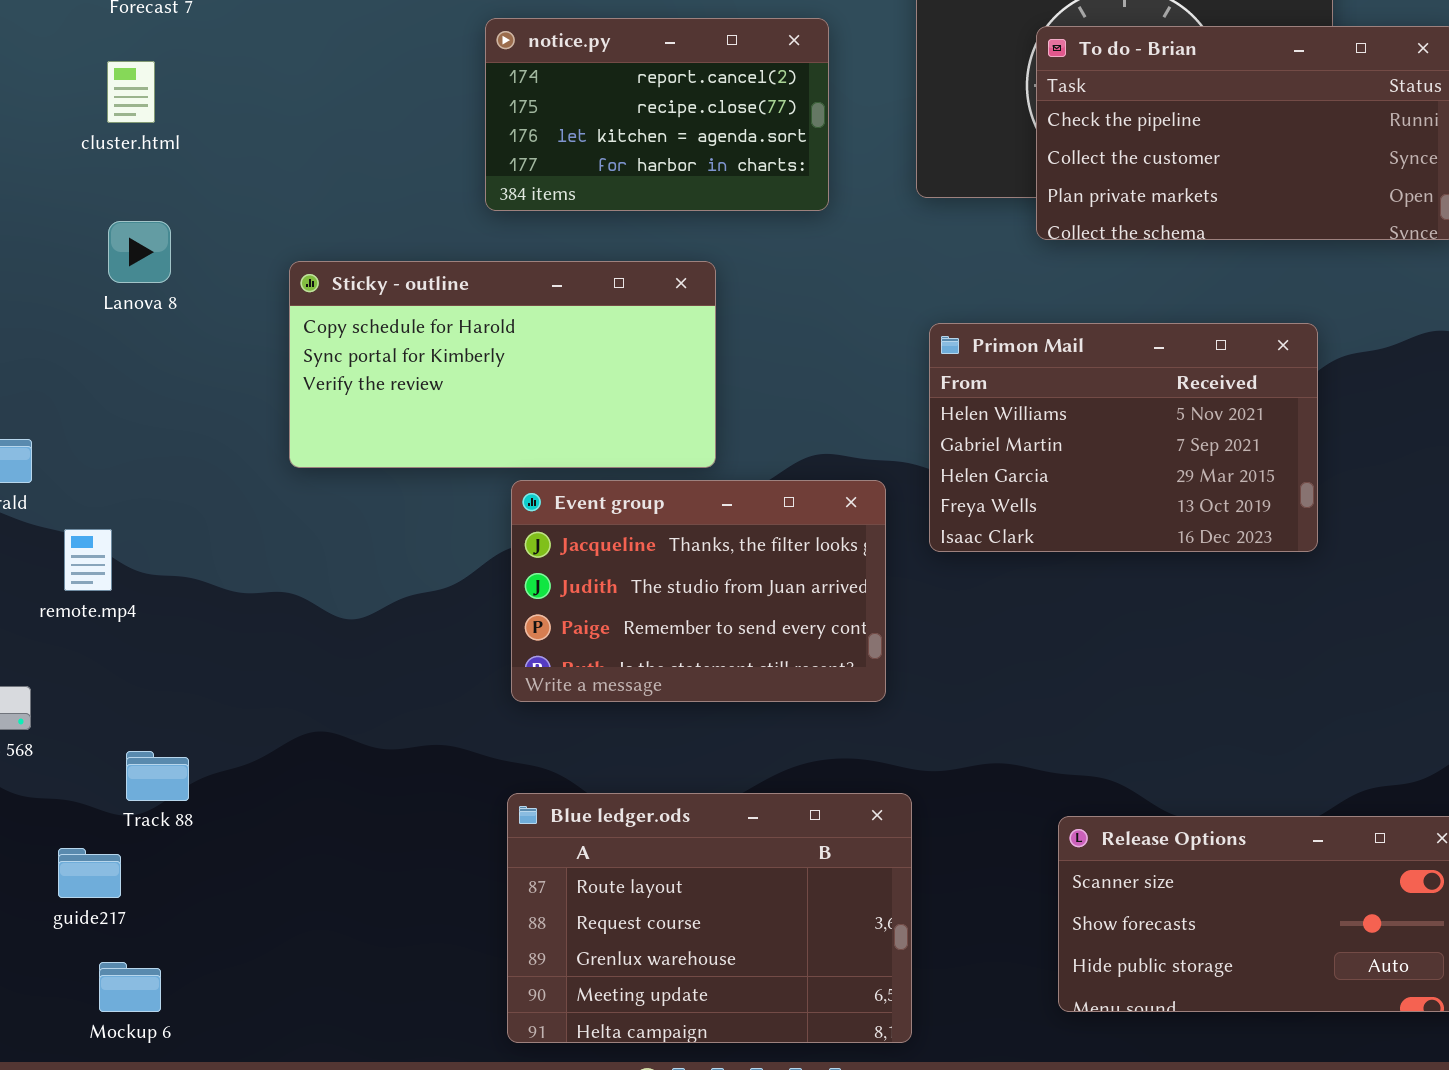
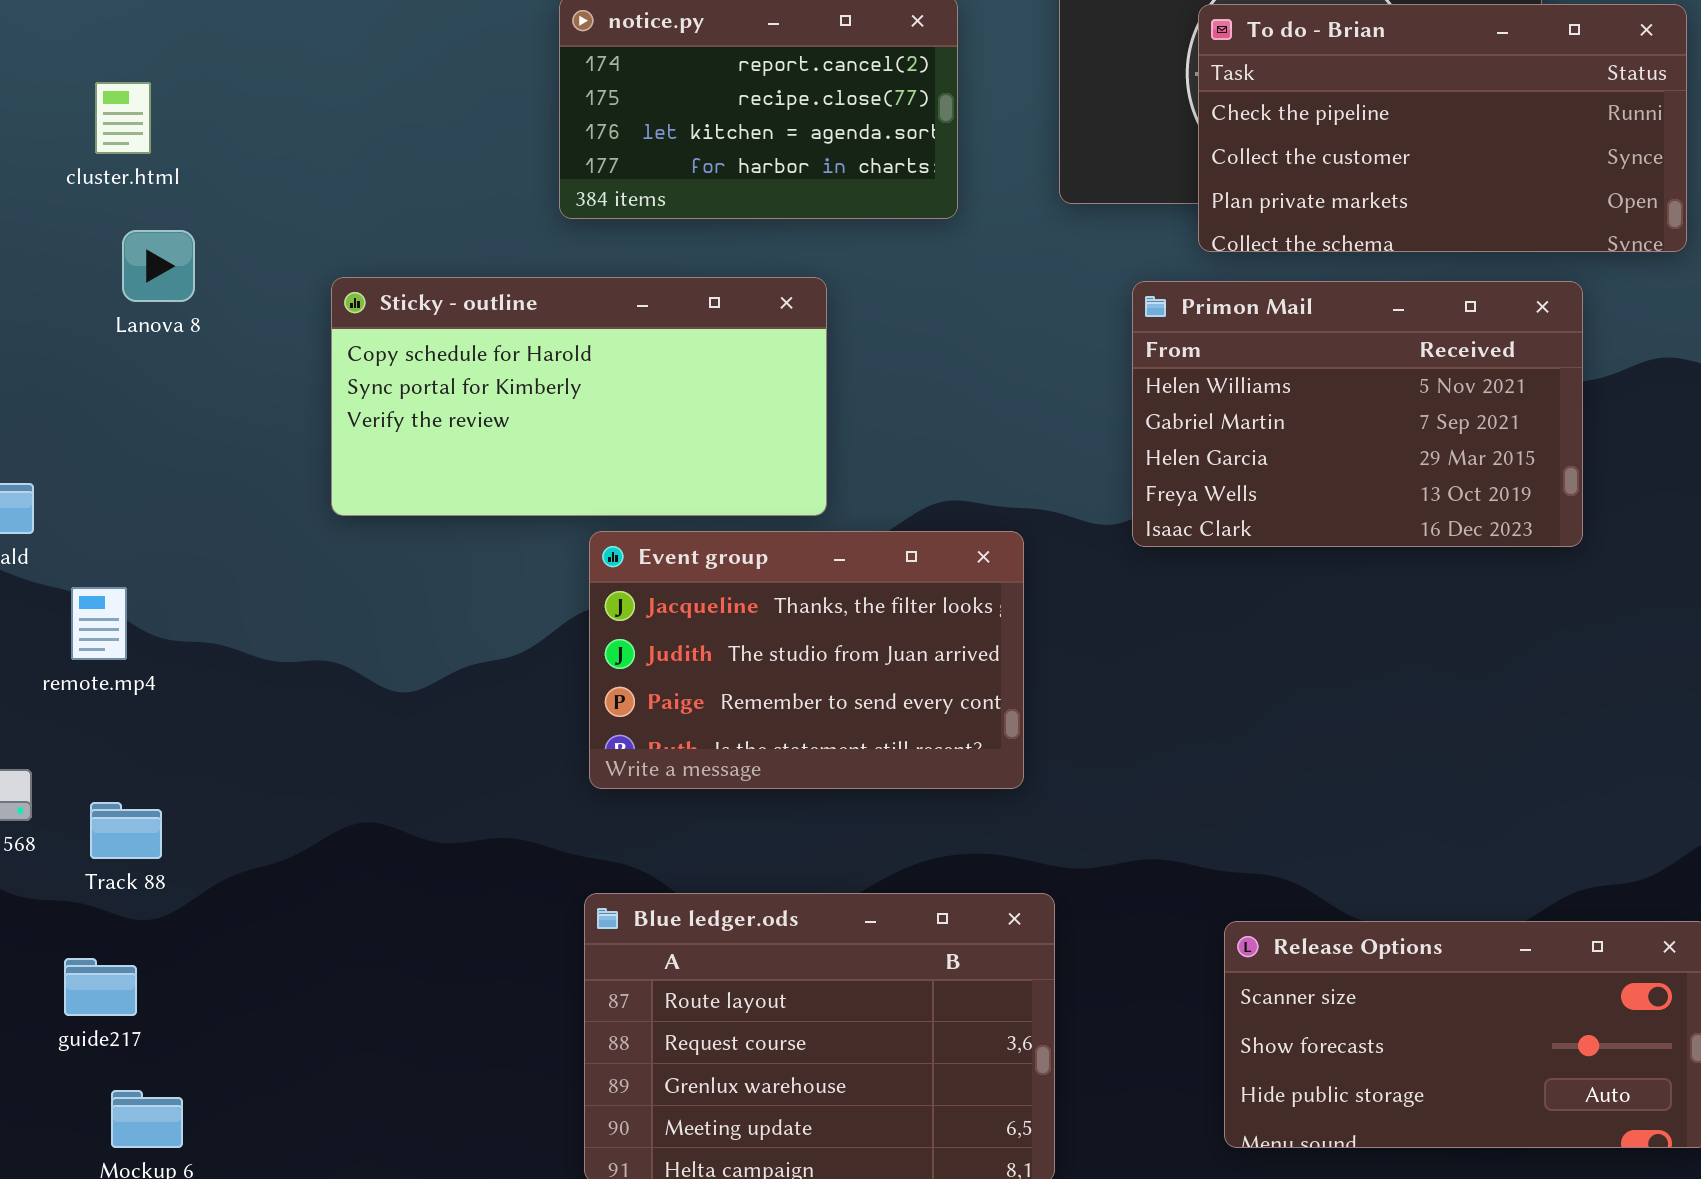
cluster.html: [107,61,155,123] -> [95,82,151,154], moved
Primon Mail: [929,323,1318,552] -> [1132,281,1583,547], moved
Track 88: [126,751,189,801] -> [90,802,162,859], moved

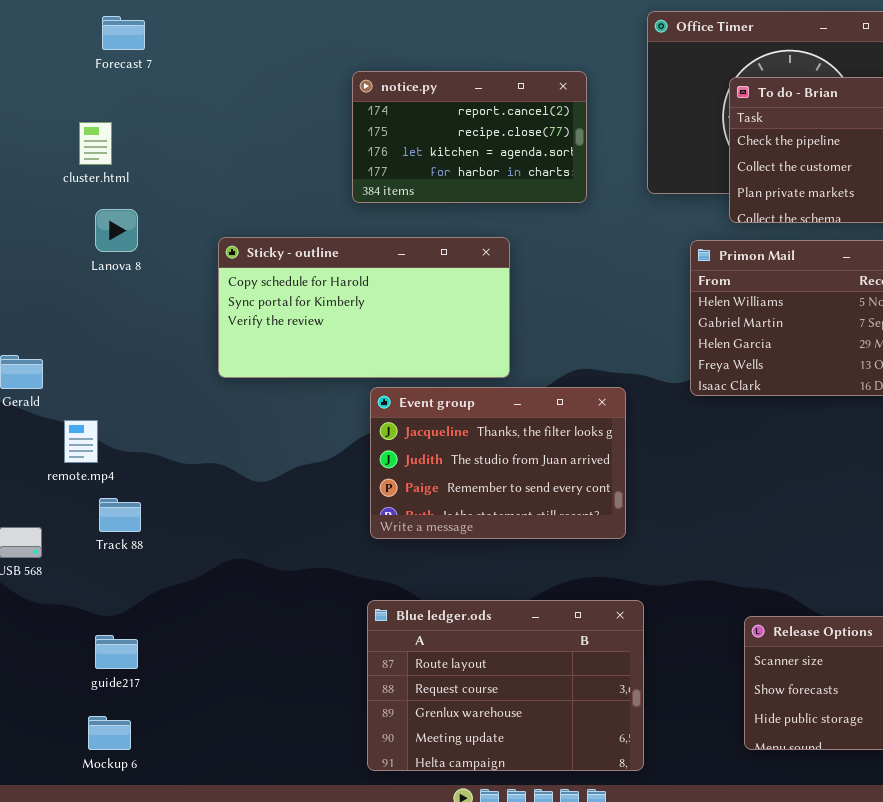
Track 88: [90,802,162,859] -> [99,498,141,532], moved
guide217: [64,958,137,1016] -> [95,635,138,669], moved

